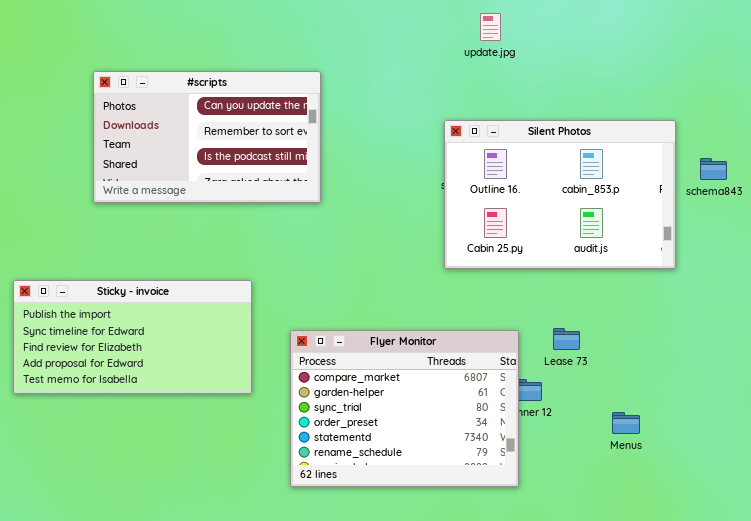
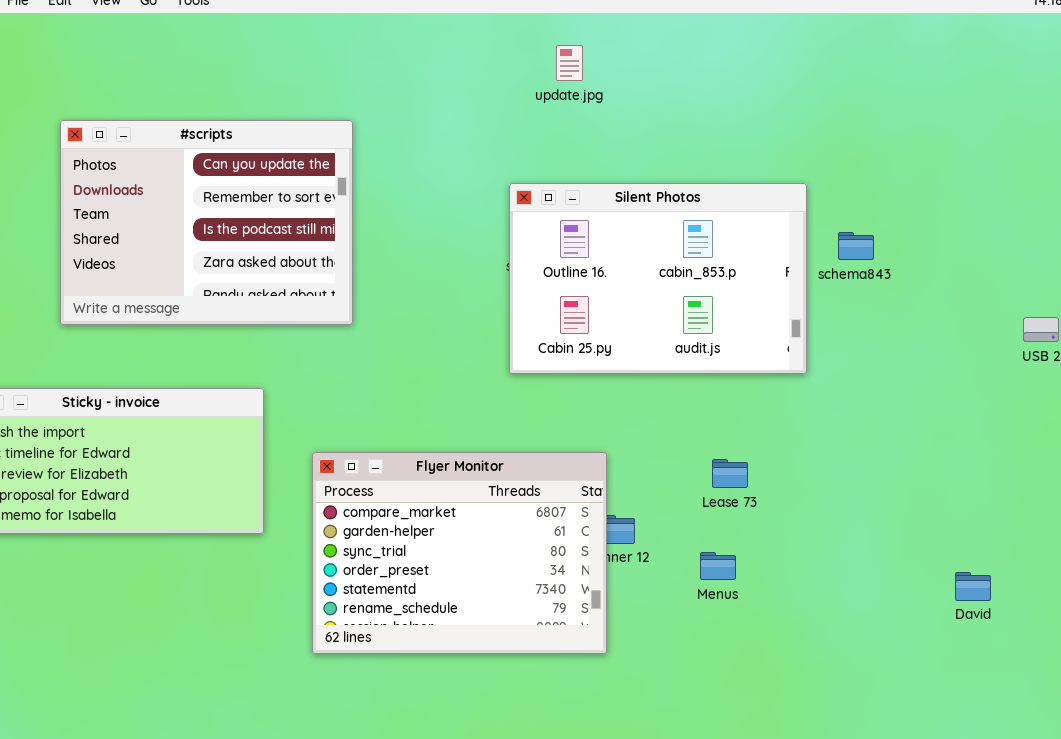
#scripts: [93,71,321,203] -> [60,120,353,325], resized
Lease 73: [553,328,580,350] -> [712,459,748,488], moved
Menus: [612,412,640,434] -> [700,552,736,580], moved

